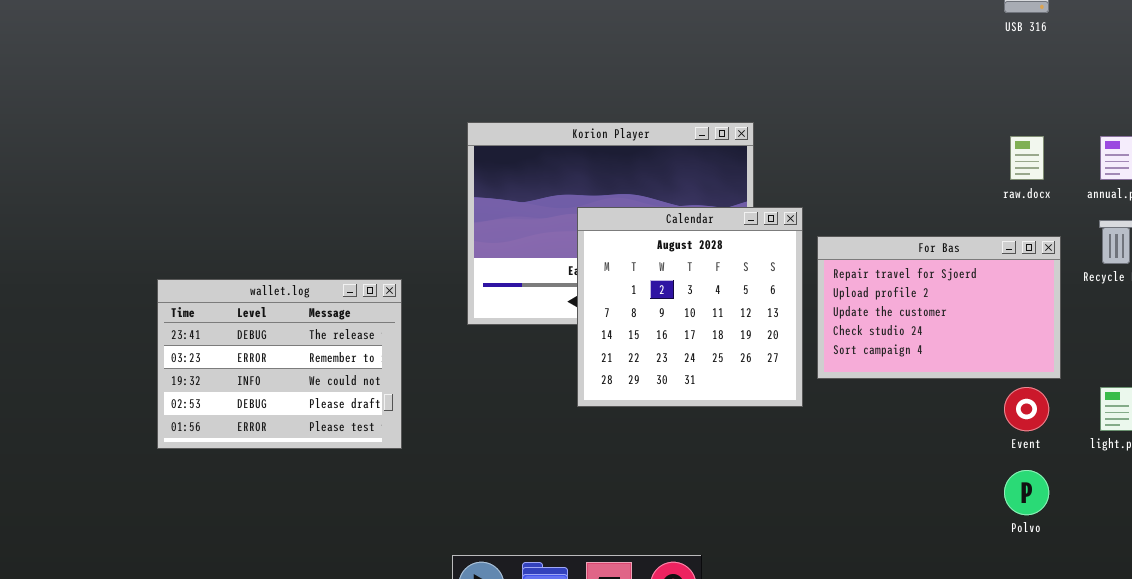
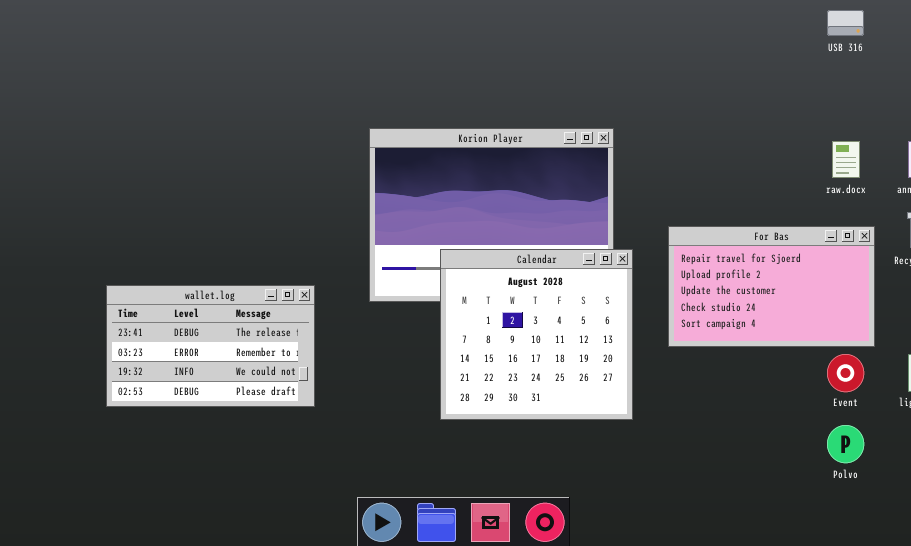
Calendar: [577,207,803,407] -> [440,249,633,420], moved
wallet.log: [157,279,402,449] -> [106,285,315,407], resized

